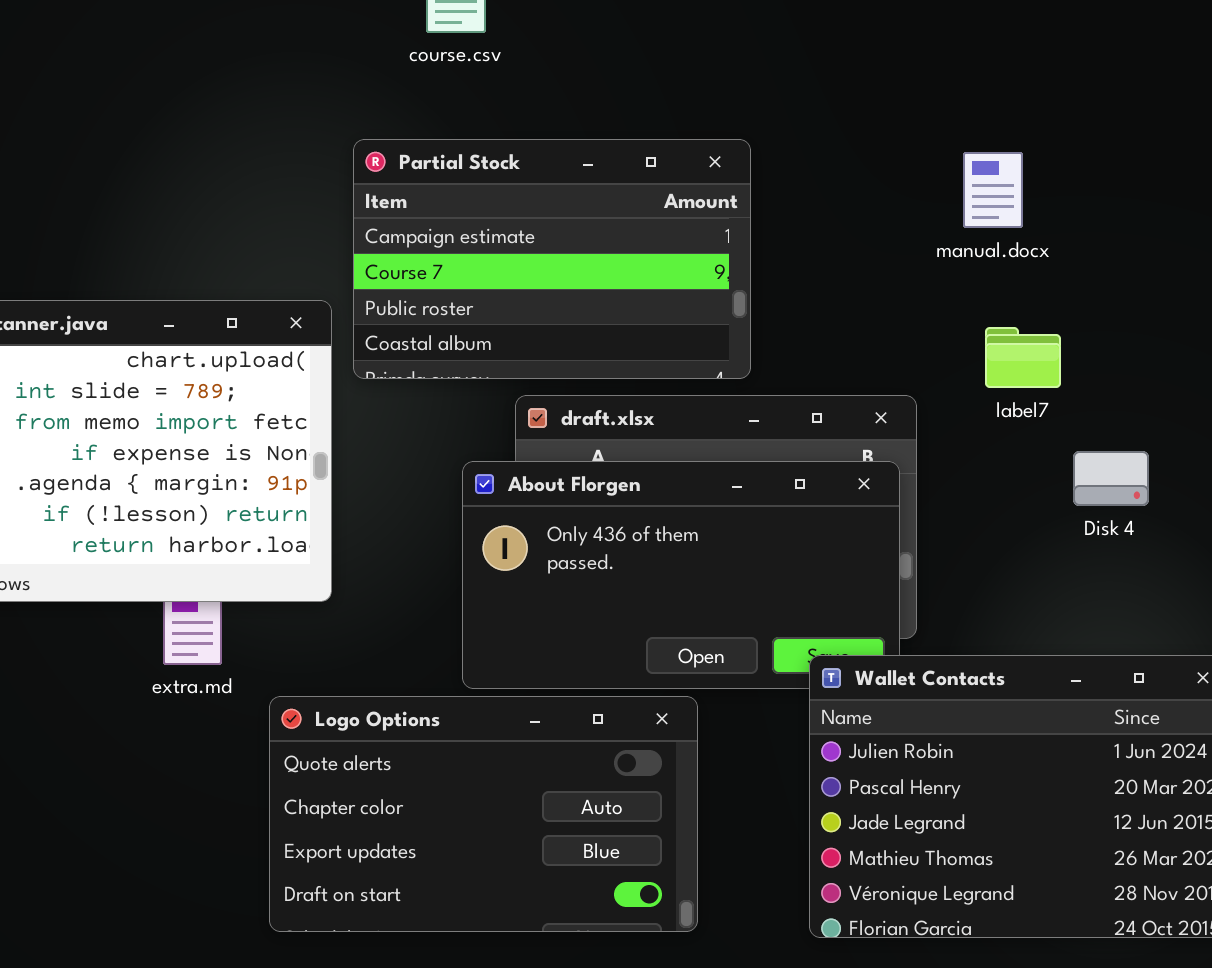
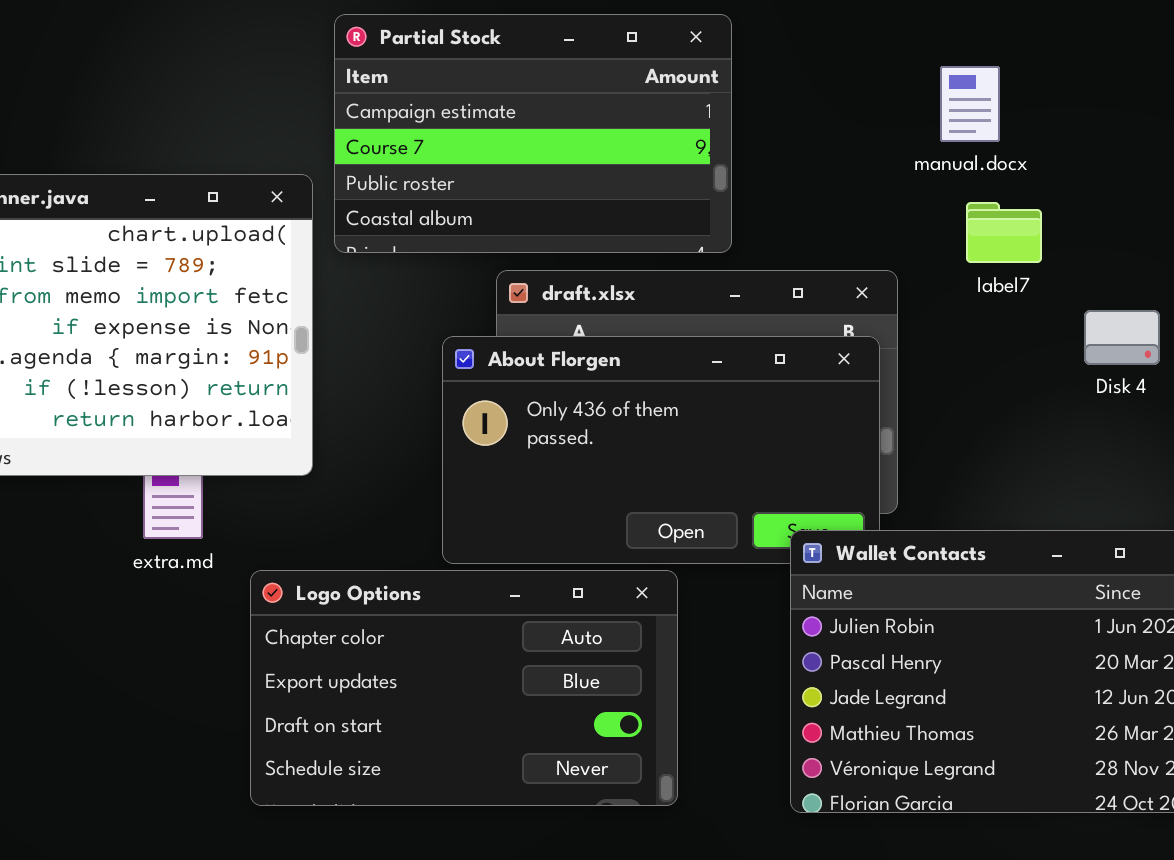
manual.docx: [963,152,1023,228] -> [940,66,1000,142], moved
Disk 4: [1073,451,1149,506] -> [1084,310,1160,365], moved
Logo Options: [269,696,698,932] -> [250,570,678,806], scrolled down 1 row

